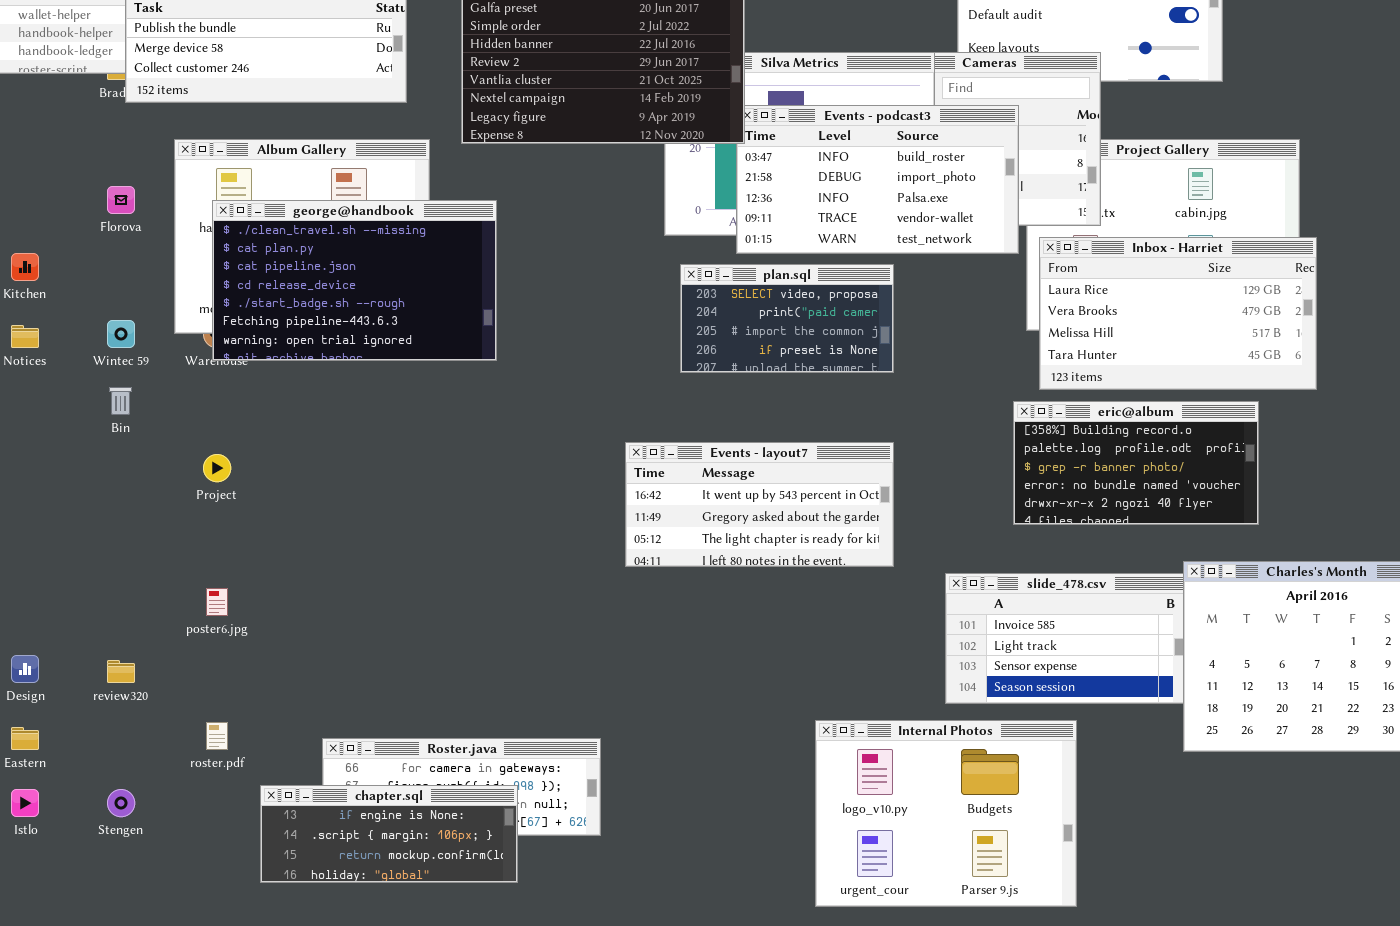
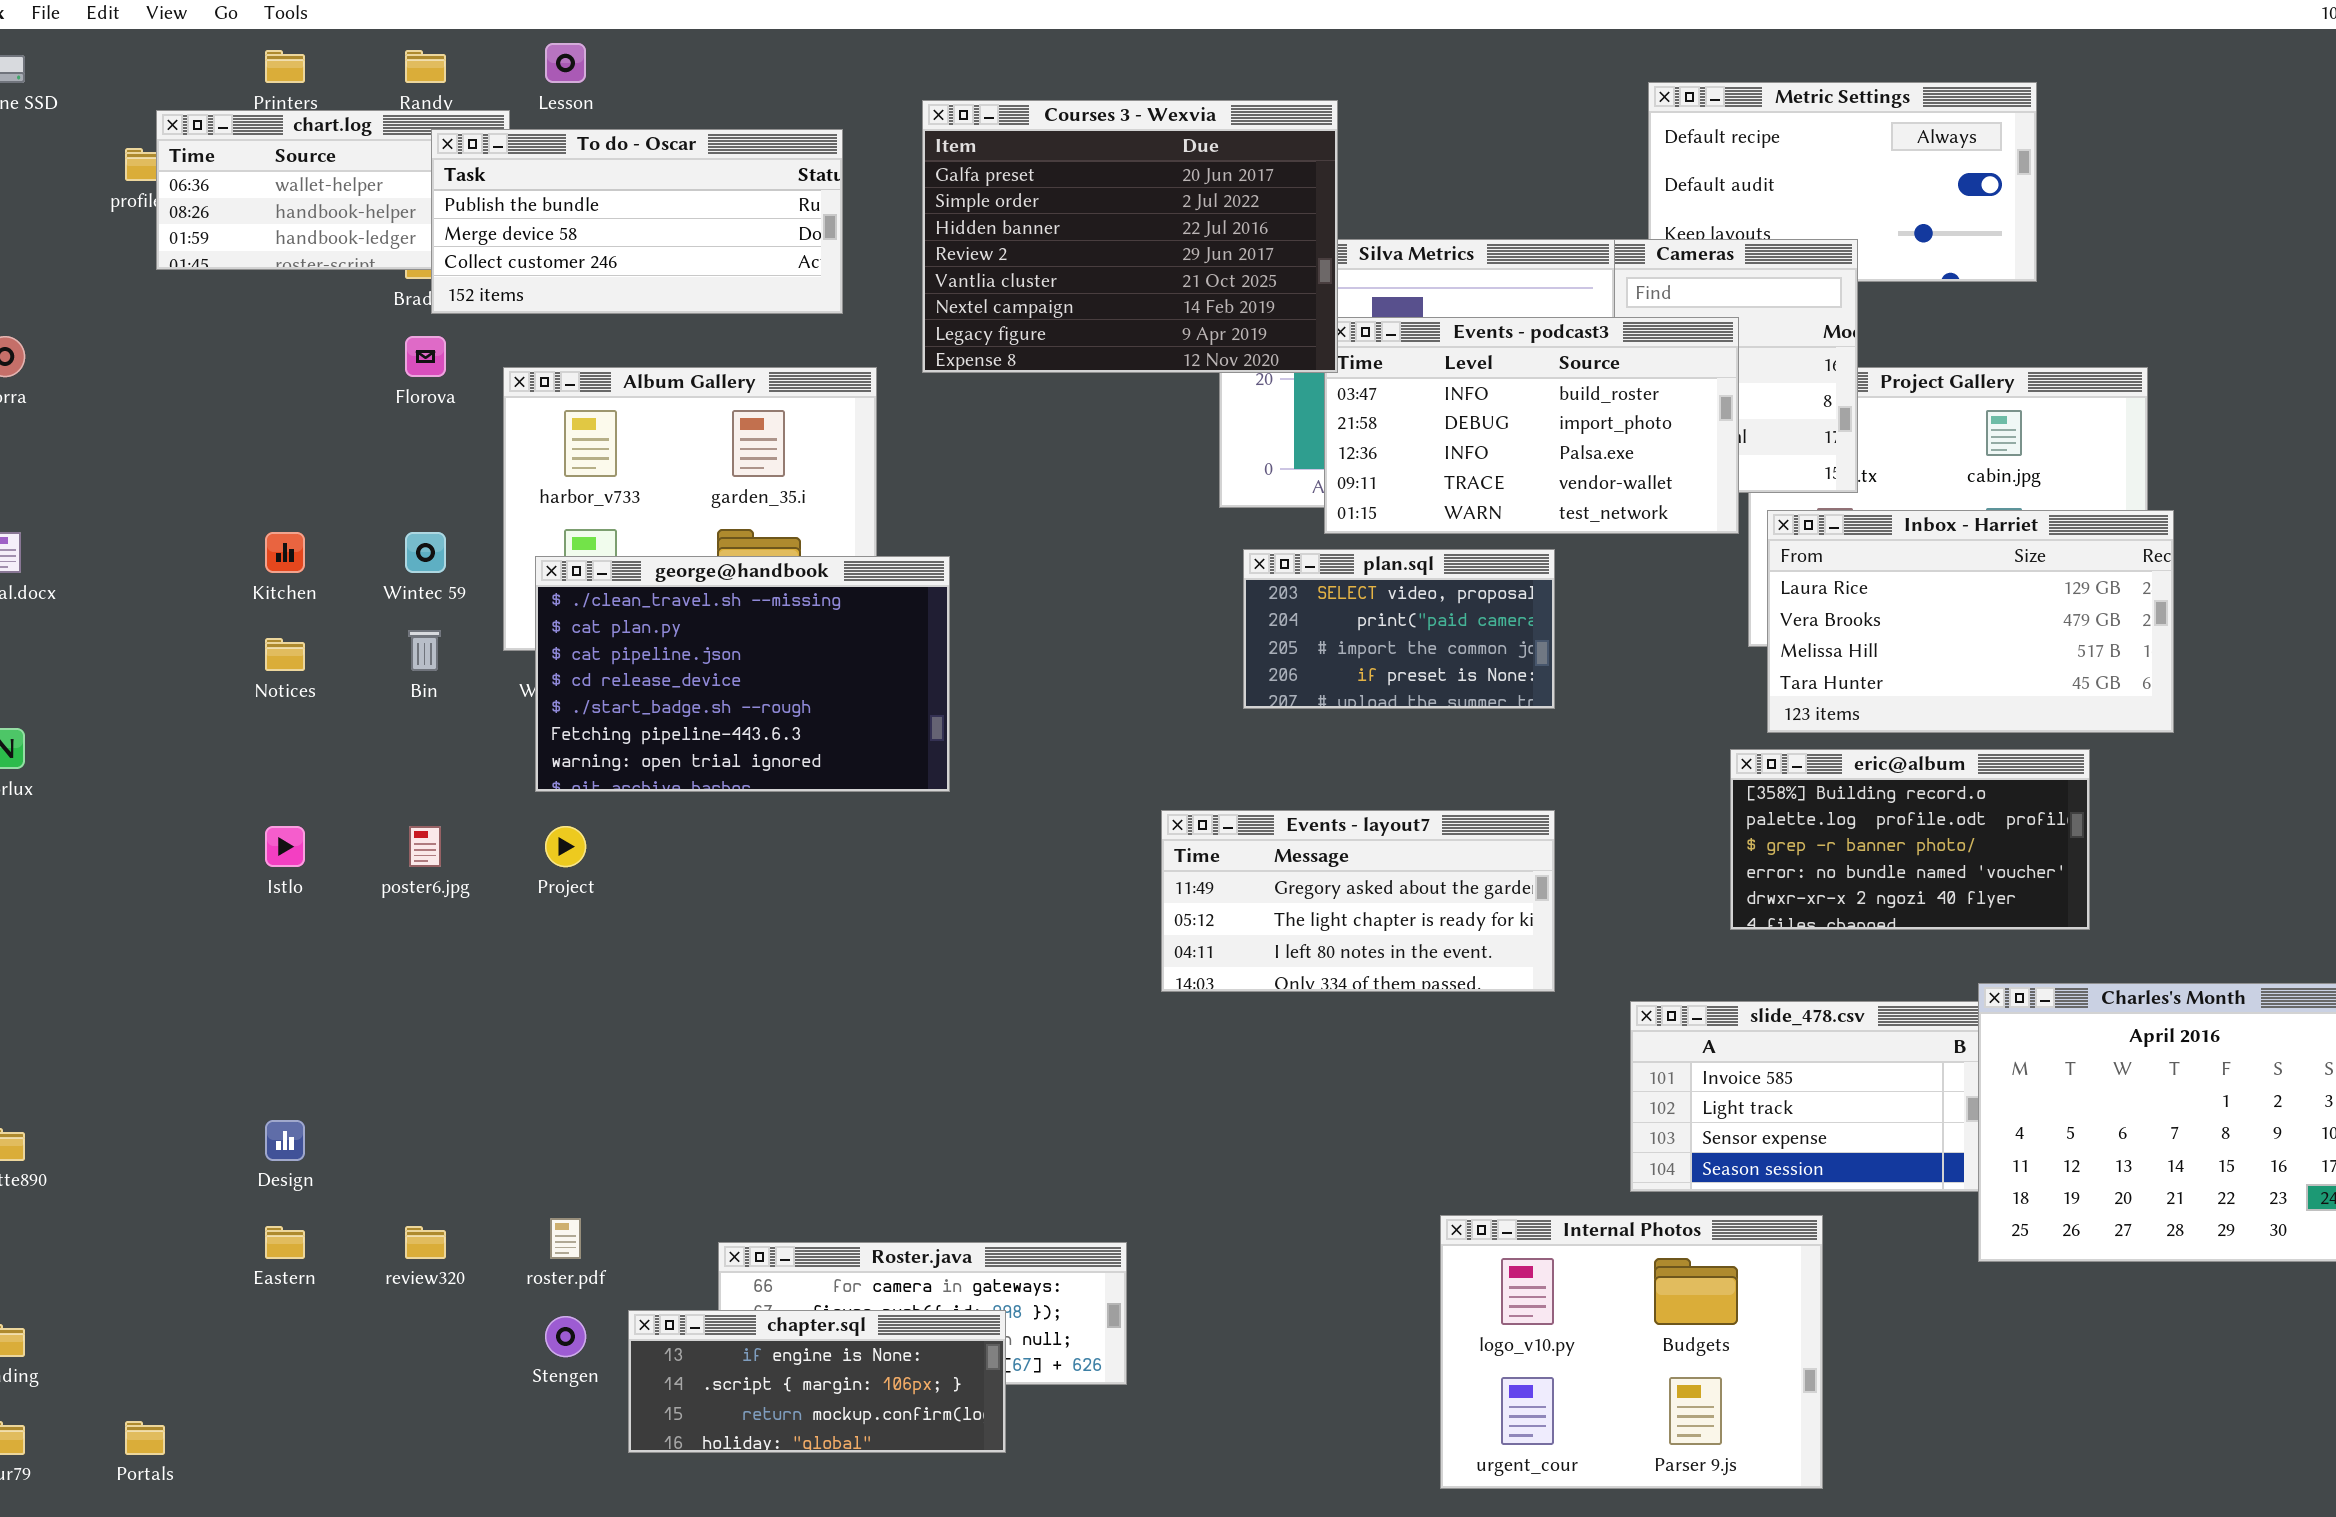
Florova: [107,186,135,214] -> [405,336,446,377], moved
george@handbook: [212,200,497,361] -> [535,556,950,792], moved
Wintec 59: [107,320,135,348] -> [405,532,446,573], moved
Bin: [109,387,132,415] -> [408,630,441,671], moved
Events - layout7: [625,442,894,567] -> [1161,810,1555,992], scrolled down 1 row
poster6.jpg: [206,588,228,616] -> [409,826,441,867], moved
review320: [107,660,135,683] -> [405,1226,446,1259], moved
Istlo: [11,789,39,817] -> [265,826,305,867], moved
Stengen: [107,789,135,817] -> [545,1316,586,1357], moved

